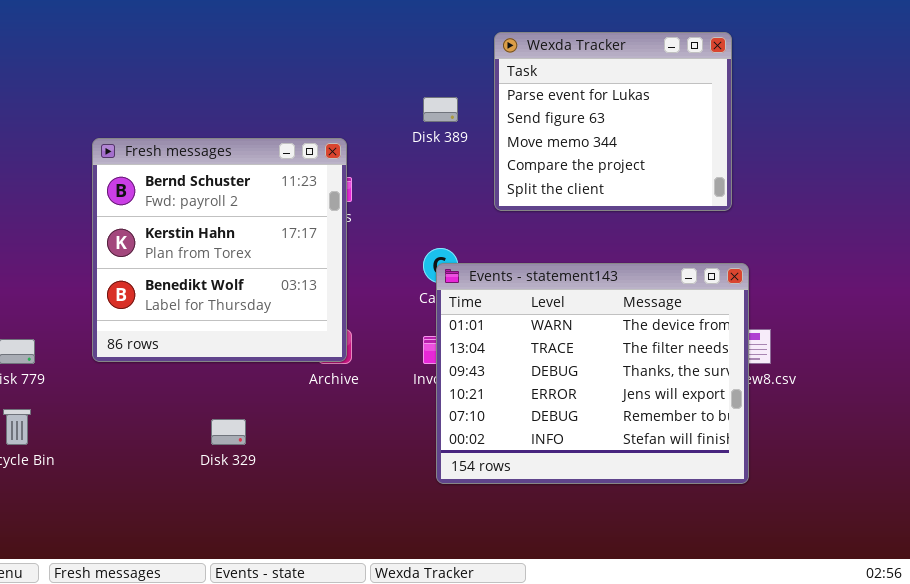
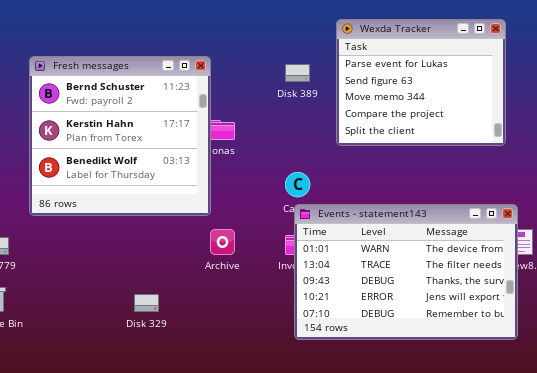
Fresh messages: [92,138,347,362] -> [29,56,211,216], moved
Events - statement143: [436,263,749,484] -> [294,204,518,340], resized

